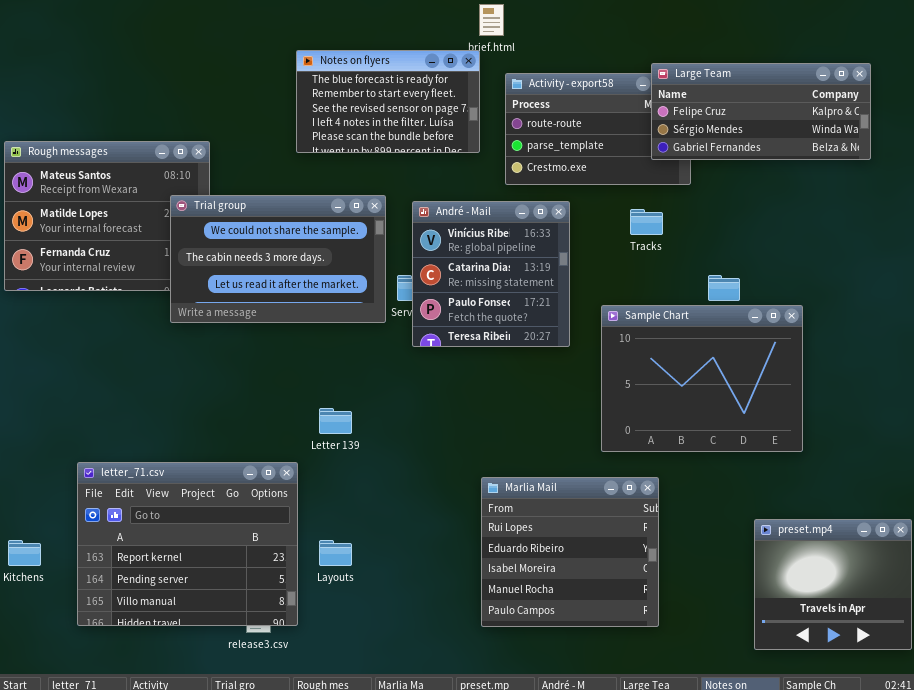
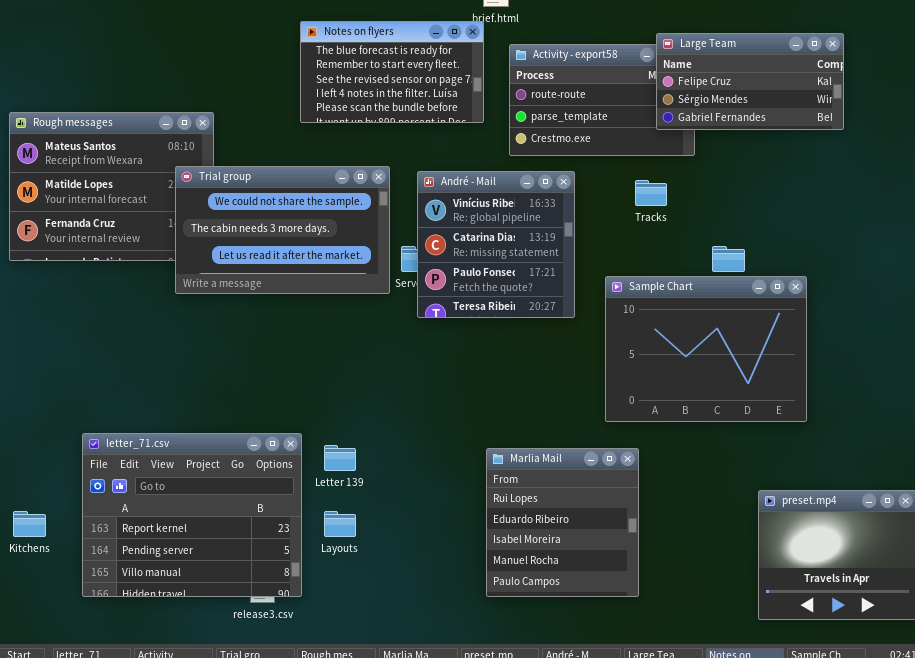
Large Team: [651,63,871,160] -> [656,33,844,130], resized
Letter 139: [319,408,352,434] -> [324,445,356,471], moved
Marlia Mail: [481,477,659,627] -> [486,448,639,597], resized

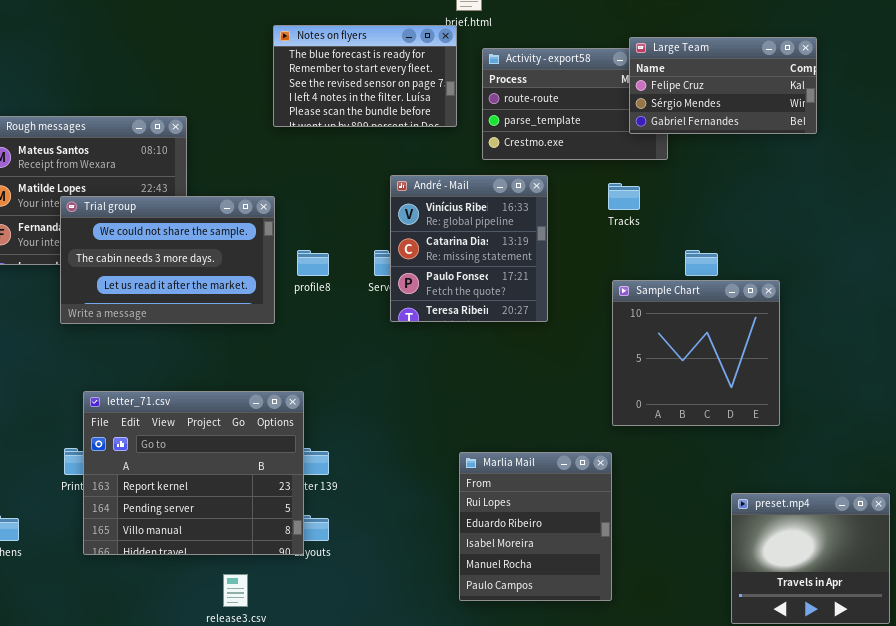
Trial group: [175,166,390,294] -> [60,196,275,324], moved
Sample Chart: [605,276,807,422] -> [612,280,780,426], resized
letter_71.csv: [82,433,302,597] -> [83,391,304,555], moved

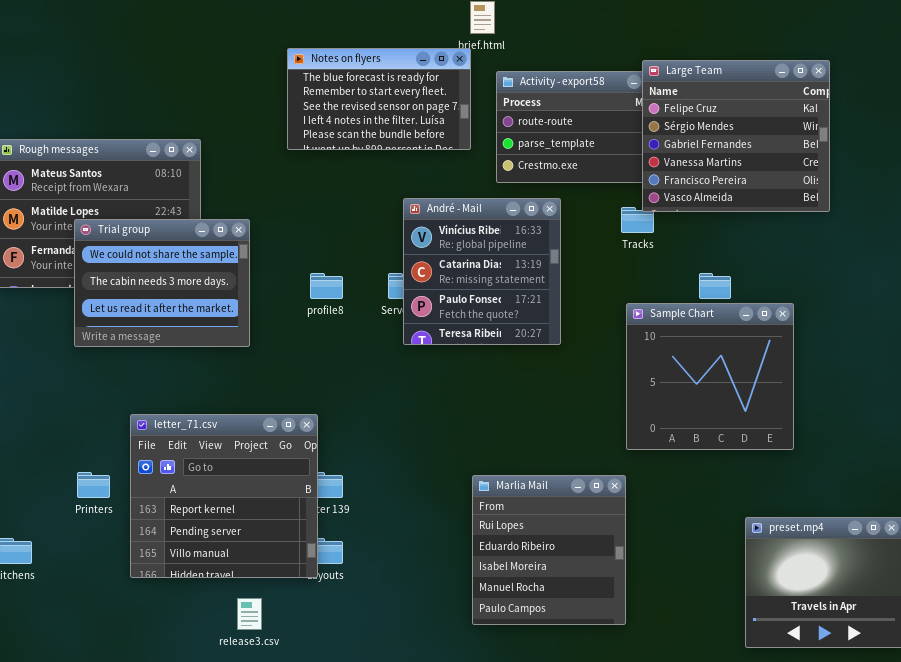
Large Team: [629,37,817,134] -> [642,60,830,212], resized
Trial group: [60,196,275,324] -> [74,219,250,347], resized
letter_71.csv: [83,391,304,555] -> [130,414,318,578], resized

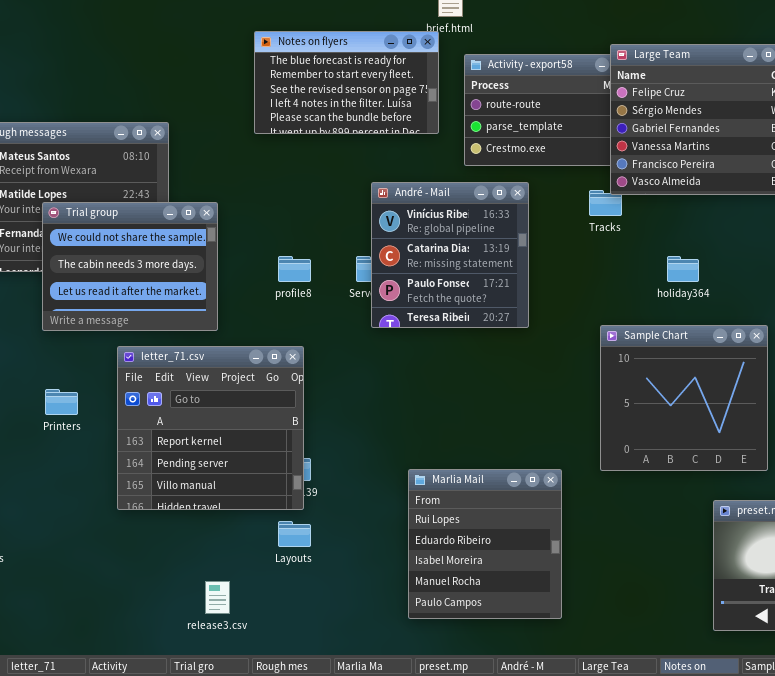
Sample Chart: [626,303,794,450] -> [600,325,768,471], moved
letter_71.csv: [130,414,318,578] -> [117,346,304,510], moved
Printers: [77,472,110,498] -> [45,389,78,415], moved
Marlia Mail: [472,475,626,625] -> [408,469,562,619], moved

